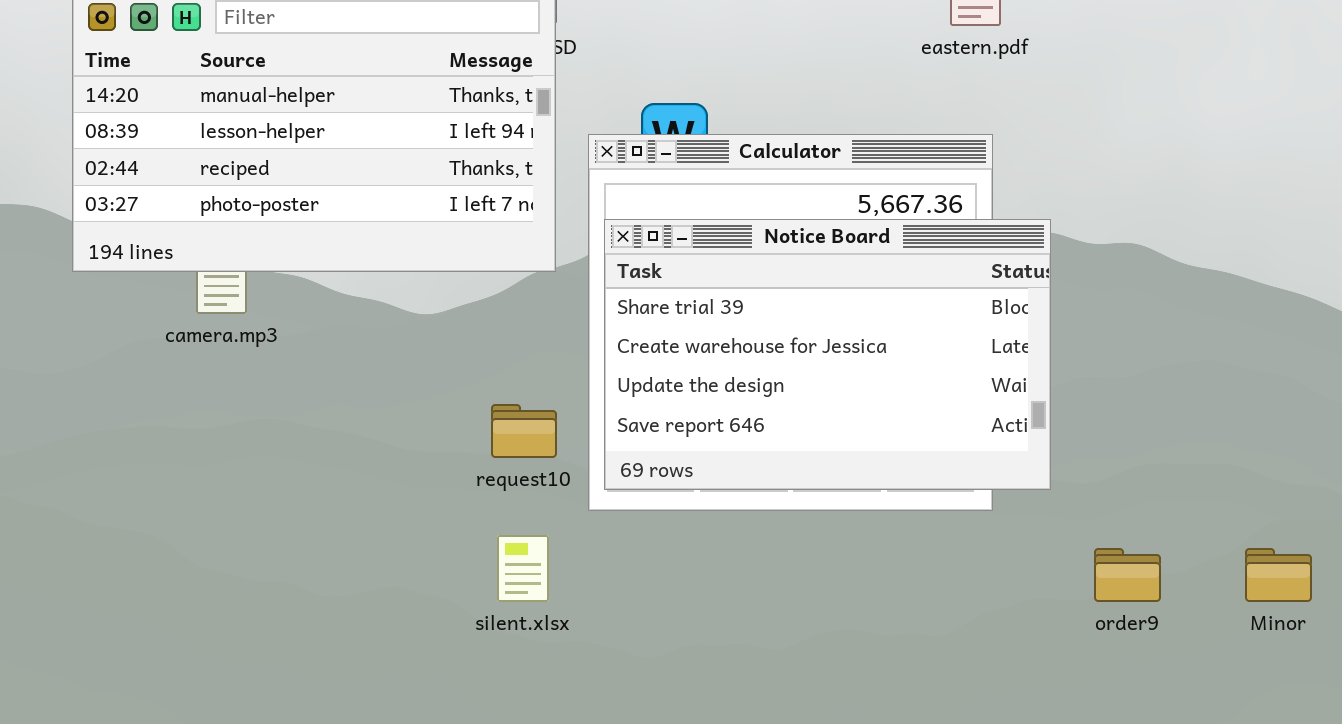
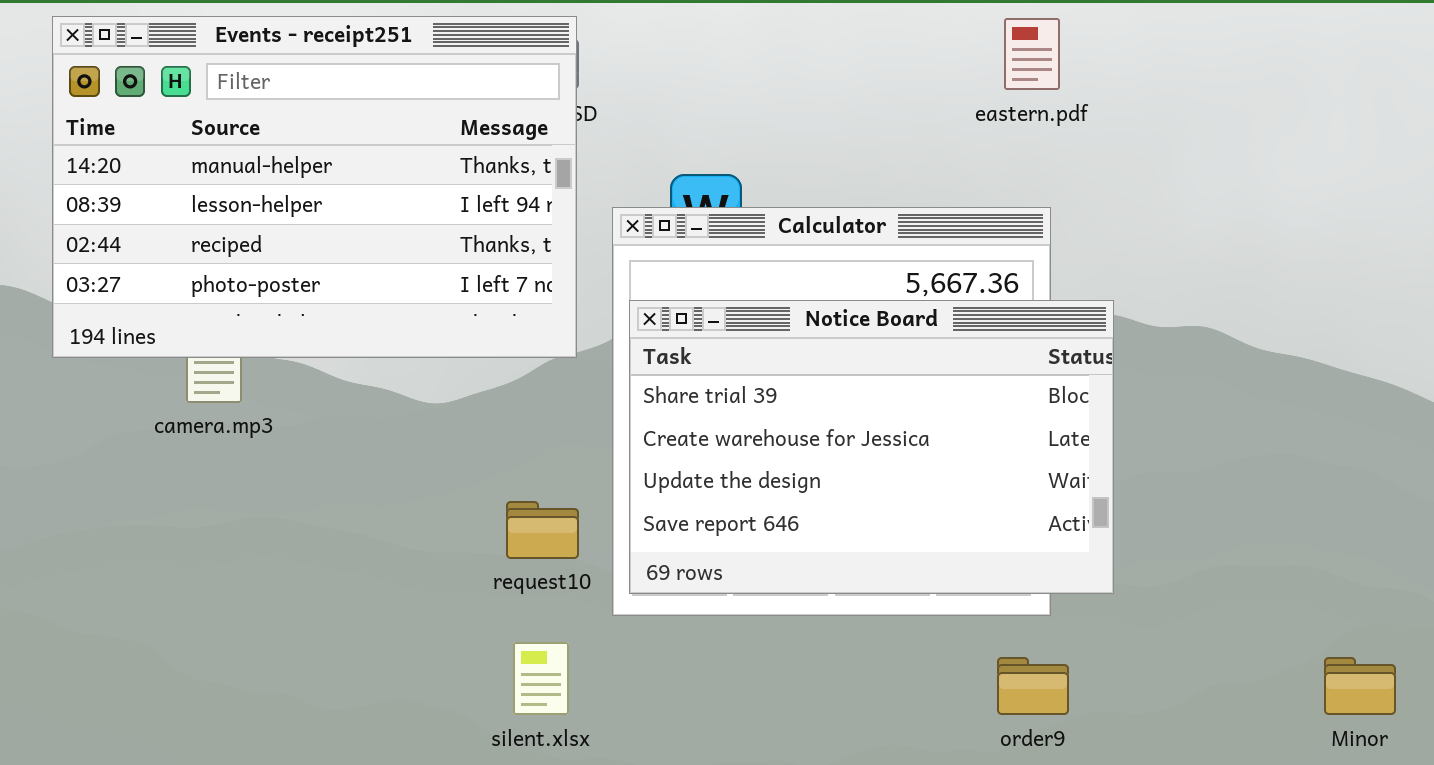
order9: [1094,548,1161,602] -> [997,657,1069,715], moved

